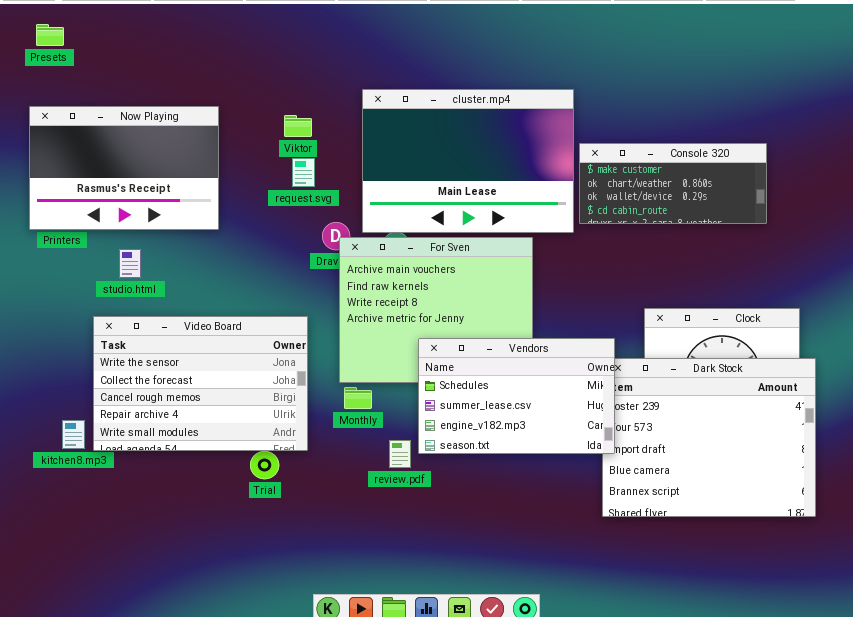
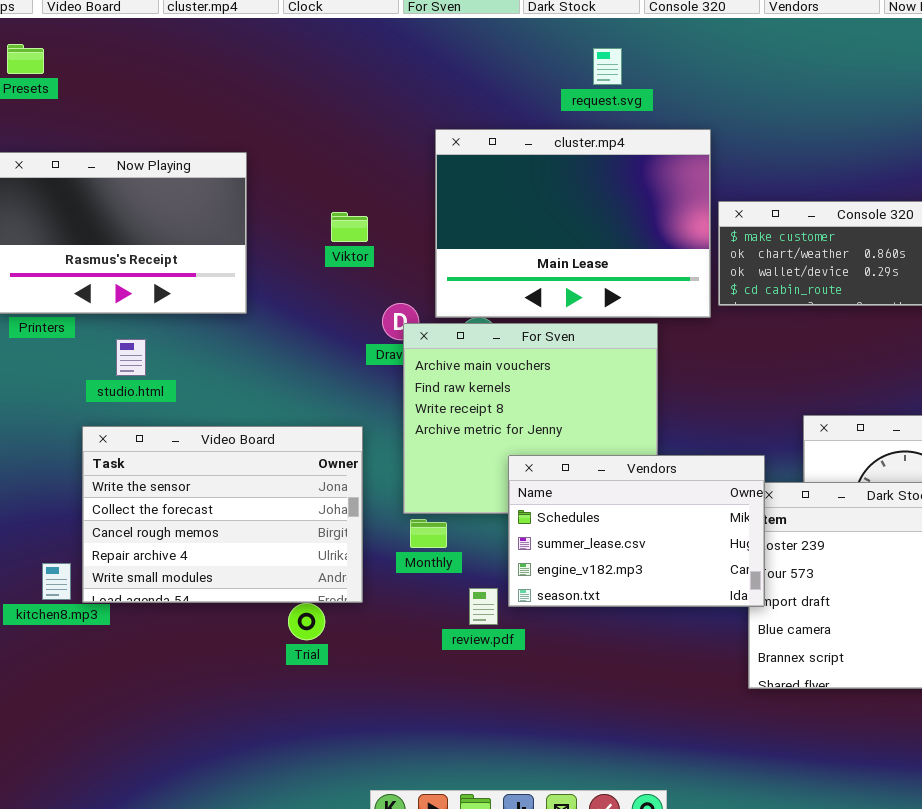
Viktor: [284,115,312,137] -> [331,212,368,242], moved
request.svg: [292,158,315,187] -> [593,48,622,85], moved

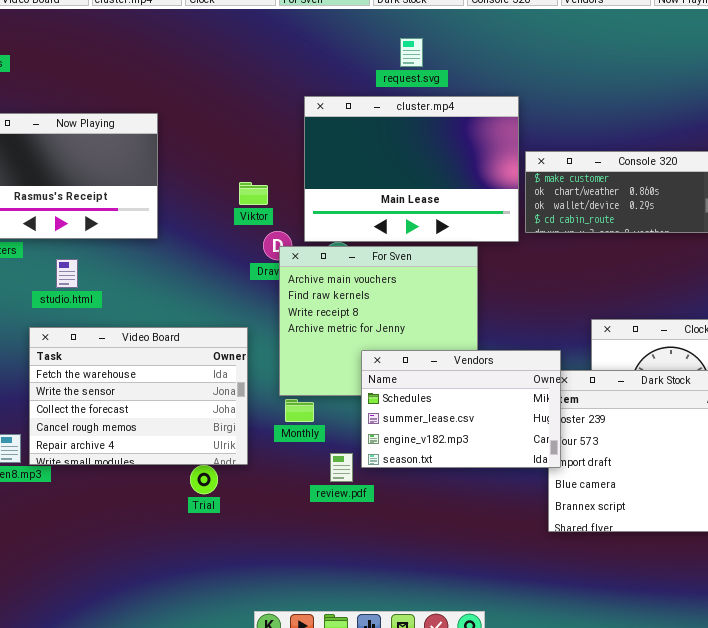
request.svg: [593,48,622,85] -> [400,38,423,67], moved
Viktor: [331,212,368,242] -> [239,182,268,205], moved
Video Board: [82,426,363,603] -> [29,327,248,465], scrolled up 1 row

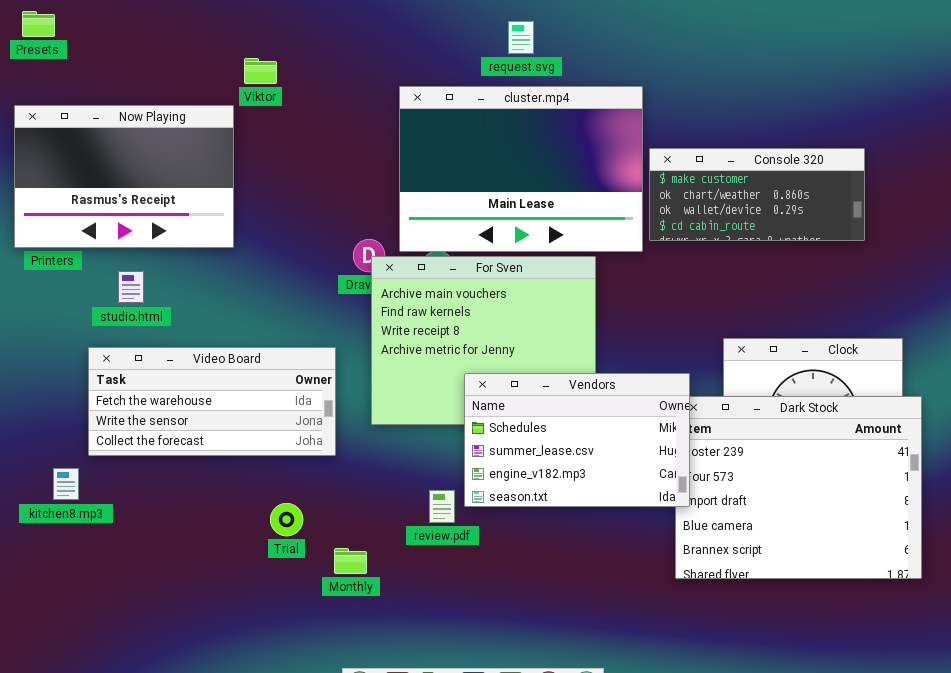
Viktor: [239,182,268,205] -> [244,58,277,84], moved
Video Board: [29,327,248,465] -> [88,347,336,456], resized
Monthly: [285,399,314,422] -> [334,548,367,574], moved

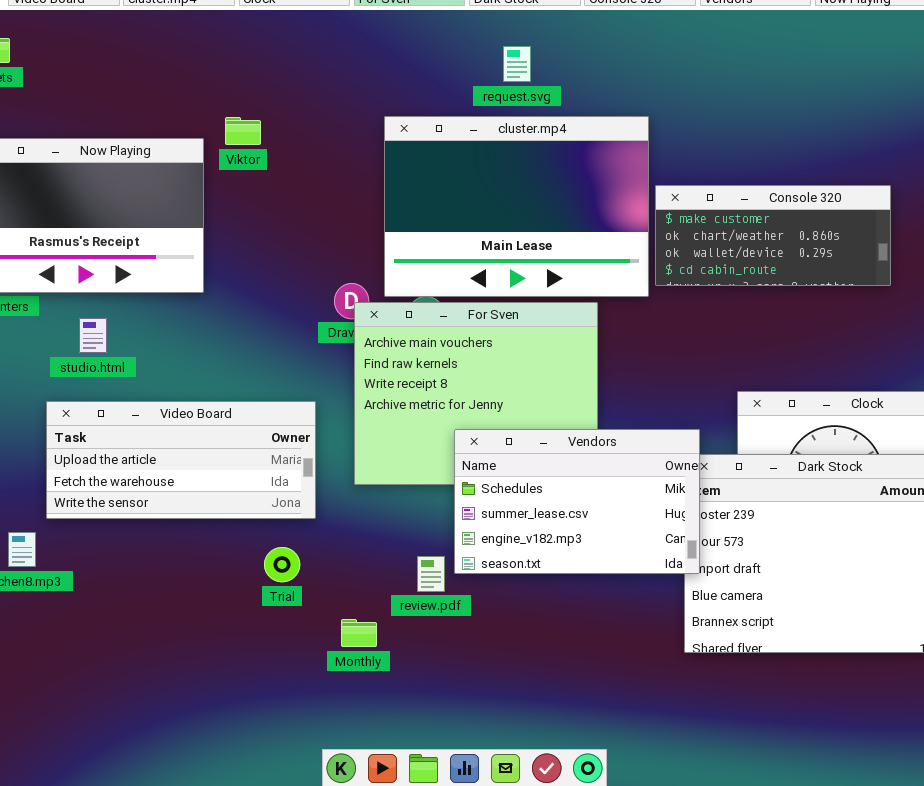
Viktor: [244,58,277,84] -> [225,117,261,145], moved
Video Board: [88,347,336,456] -> [46,401,316,519], scrolled up 1 row
Trial: [270,503,303,536] -> [264,547,300,582], moved
Monthly: [334,548,367,574] -> [341,619,377,647], moved

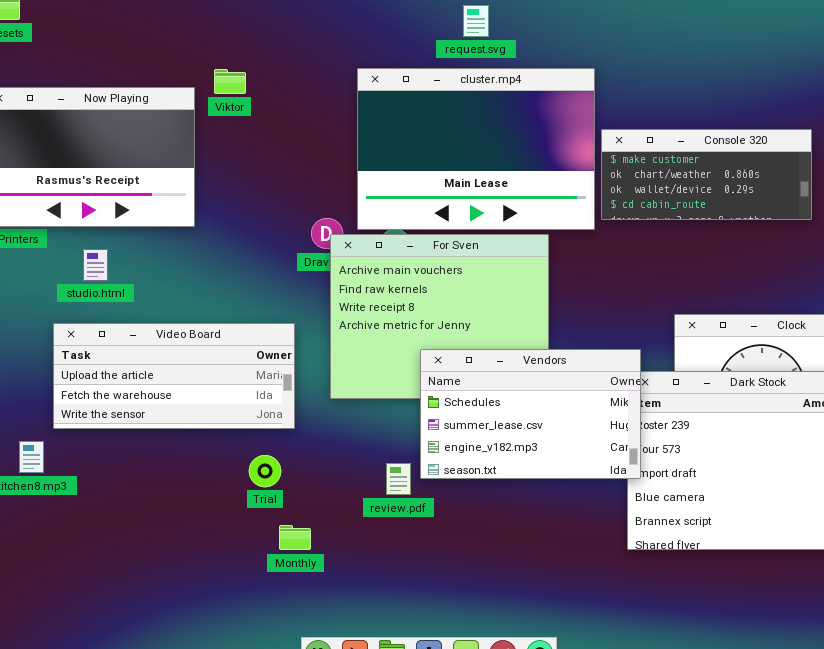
Monthly: [341,619,377,647] -> [279,525,311,550], moved

